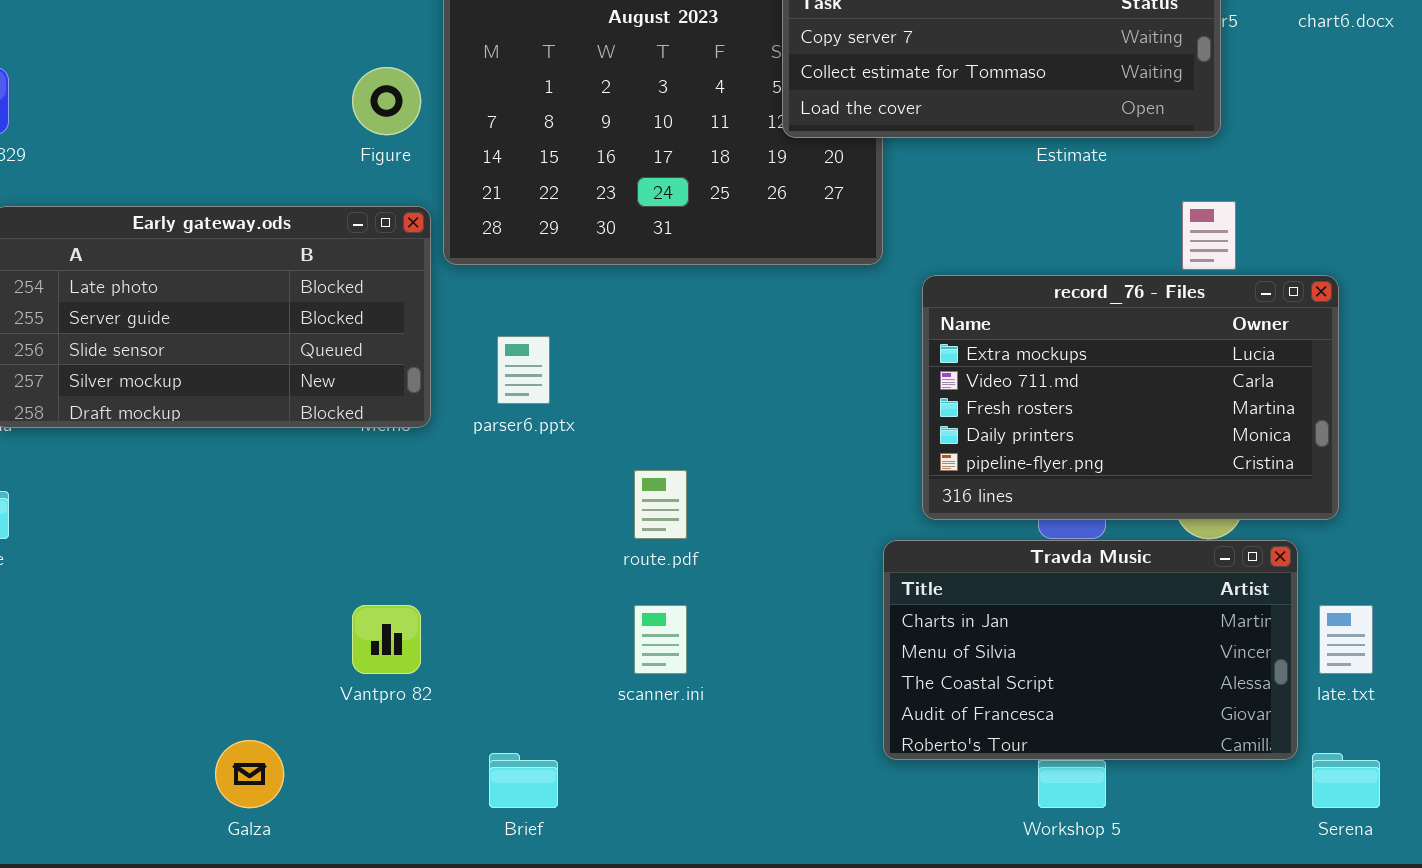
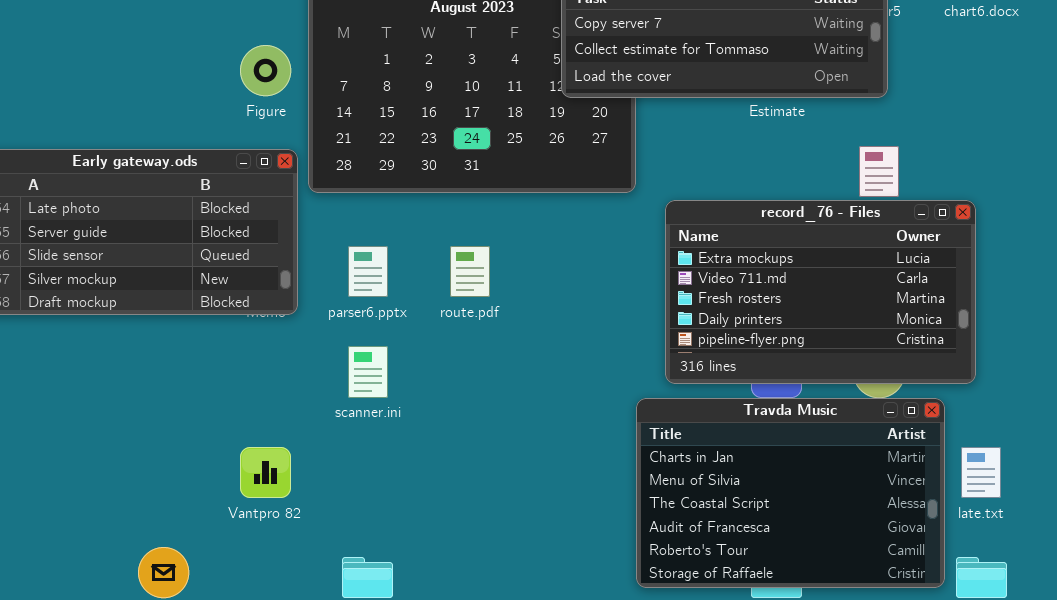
route.pdf: [634,470,687,539] -> [450,246,490,297], moved
Travda Music: [883,540,1298,760] -> [636,398,945,588], resized
scanner.ini: [634,605,687,674] -> [348,346,388,398], moved

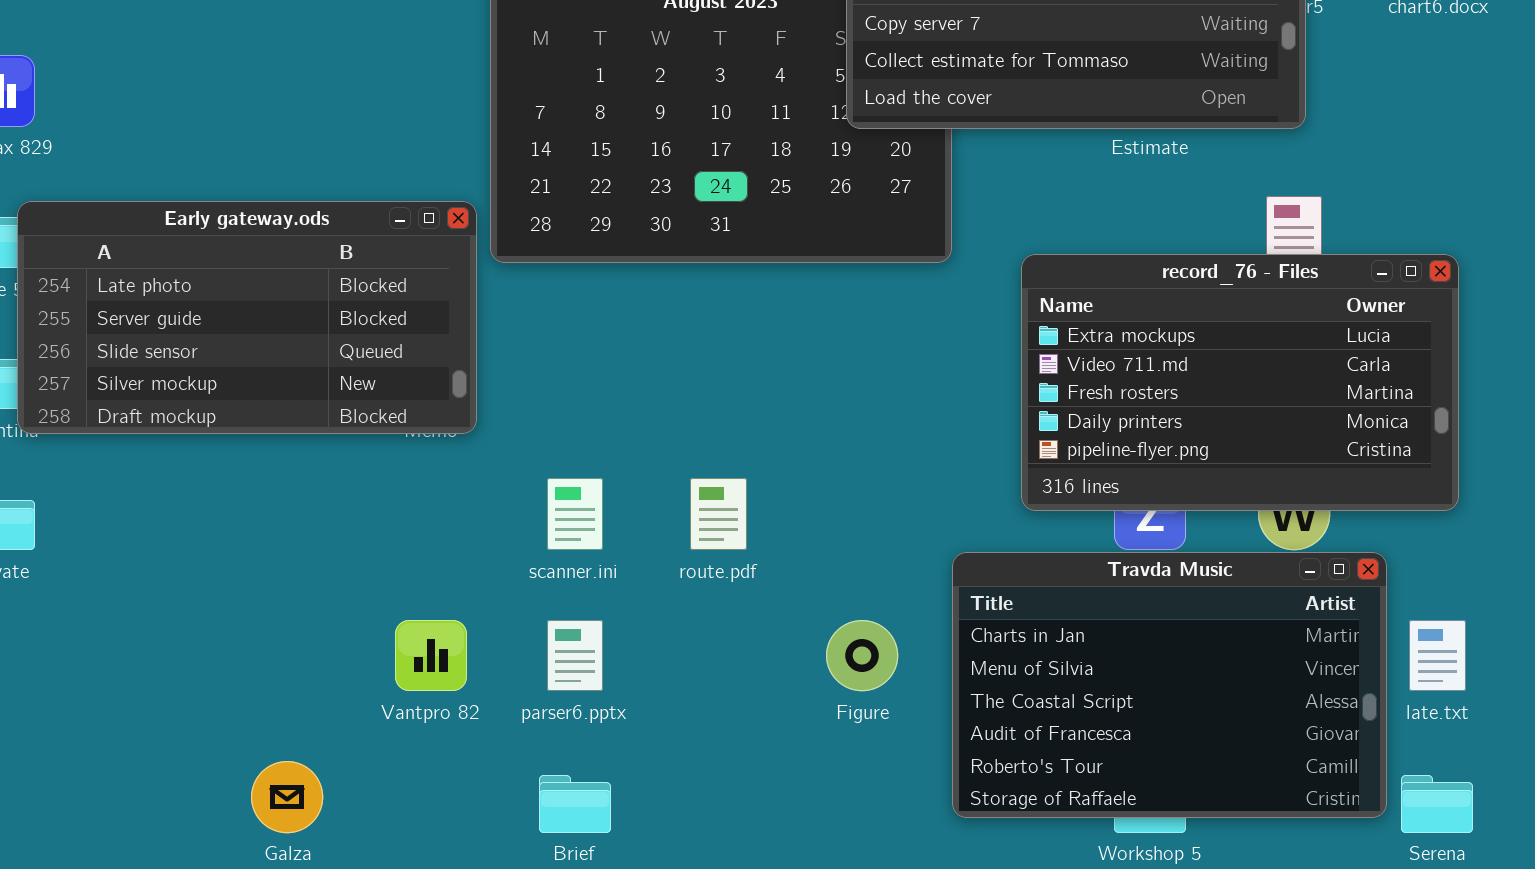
Figure: [240,45,291,96] -> [826,620,898,691], moved
record_76 - Files: [665,200,976,384] -> [1021,254,1459,511], moved
parser6.pptx: [348,246,388,297] -> [547,620,603,691], moved
route.pdf: [450,246,490,297] -> [690,478,747,550], moved

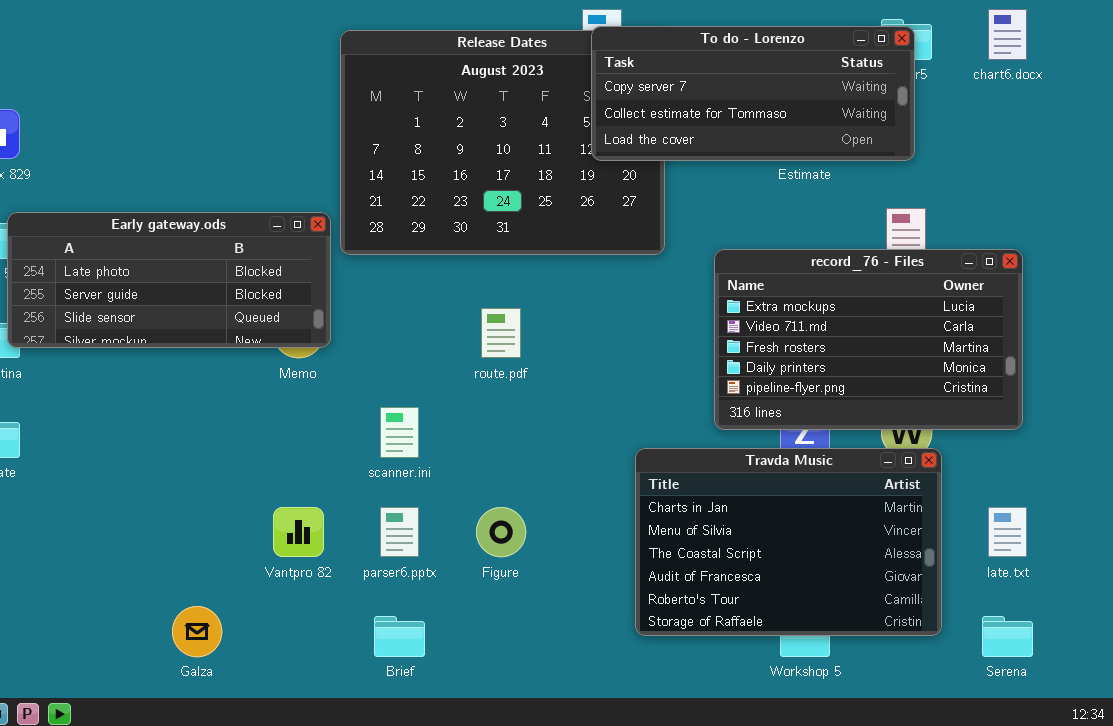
Early gateway.ods: [17,201,477,434] -> [7,212,331,348], resized
route.pdf: [690,478,747,550] -> [481,308,521,358], moved
Travda Music: [952,552,1387,818] -> [635,448,942,636], moved
Figure: [826,620,898,691] -> [476,507,526,557], moved

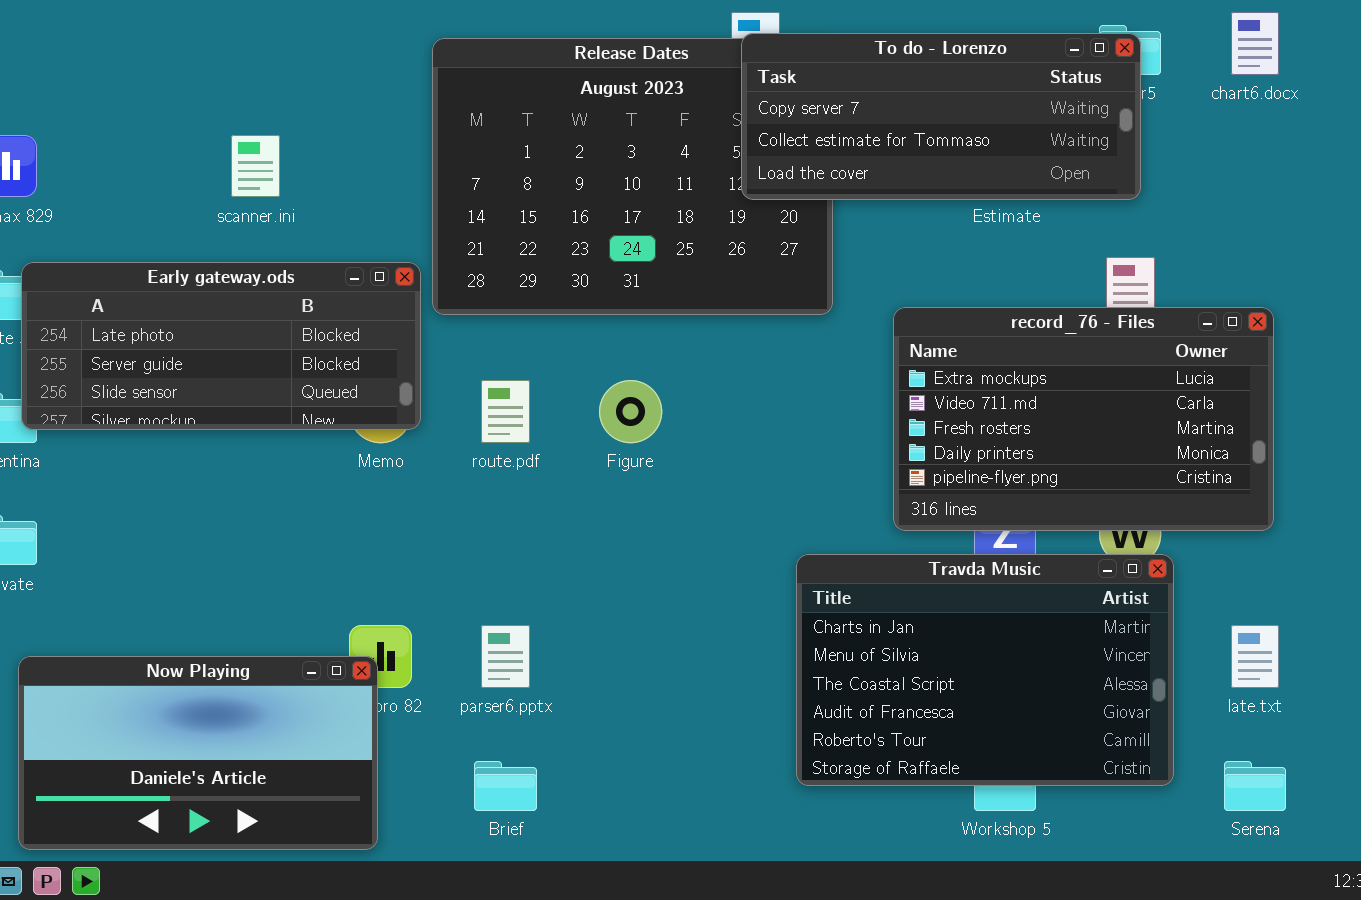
route.pdf: [481,308,521,358] -> [481,380,530,443], moved
scanner.ini: [380,407,419,458] -> [231,135,280,197], moved
Figure: [476,507,526,557] -> [599,380,662,443], moved
Now Playing: none -> [18,656,378,850], opened

